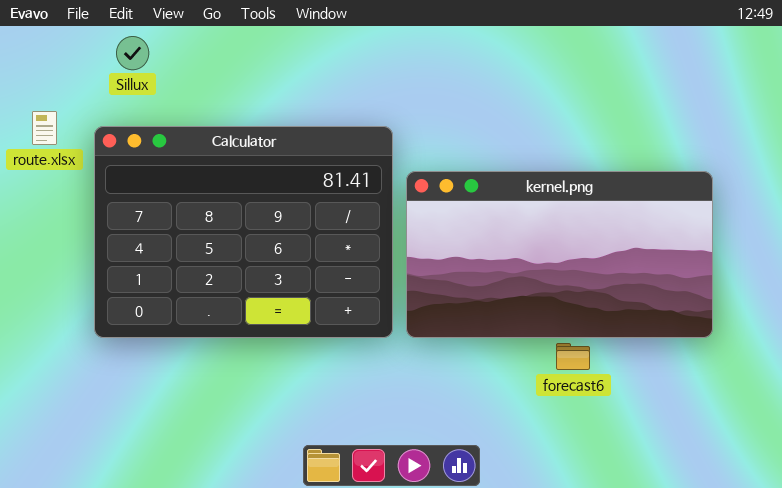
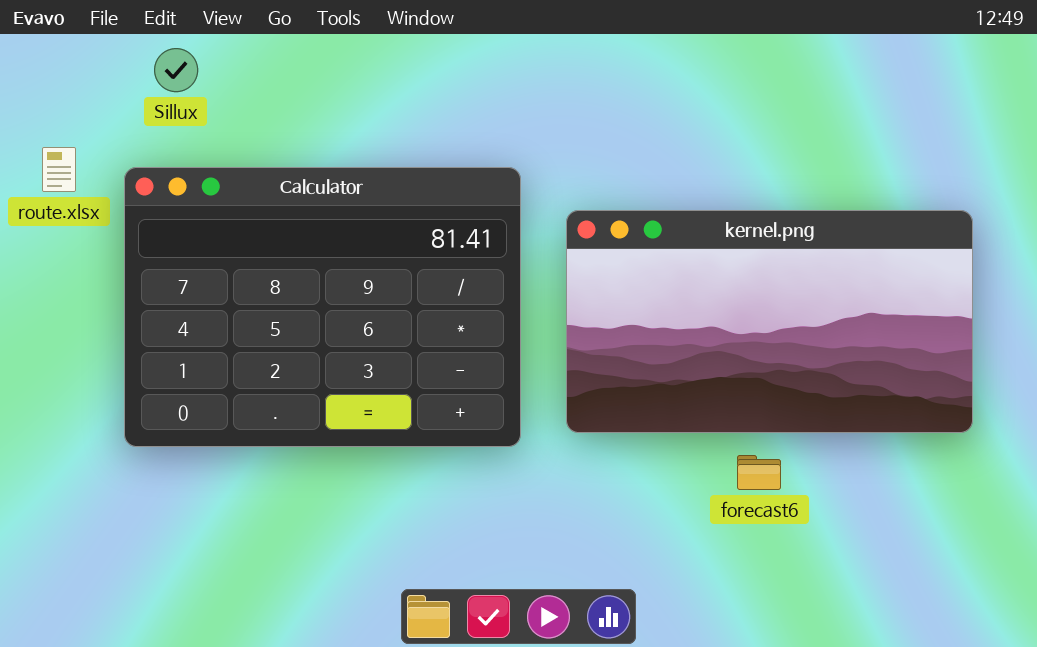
kernel.png: [406,171,713,338] -> [566,210,973,433], moved

